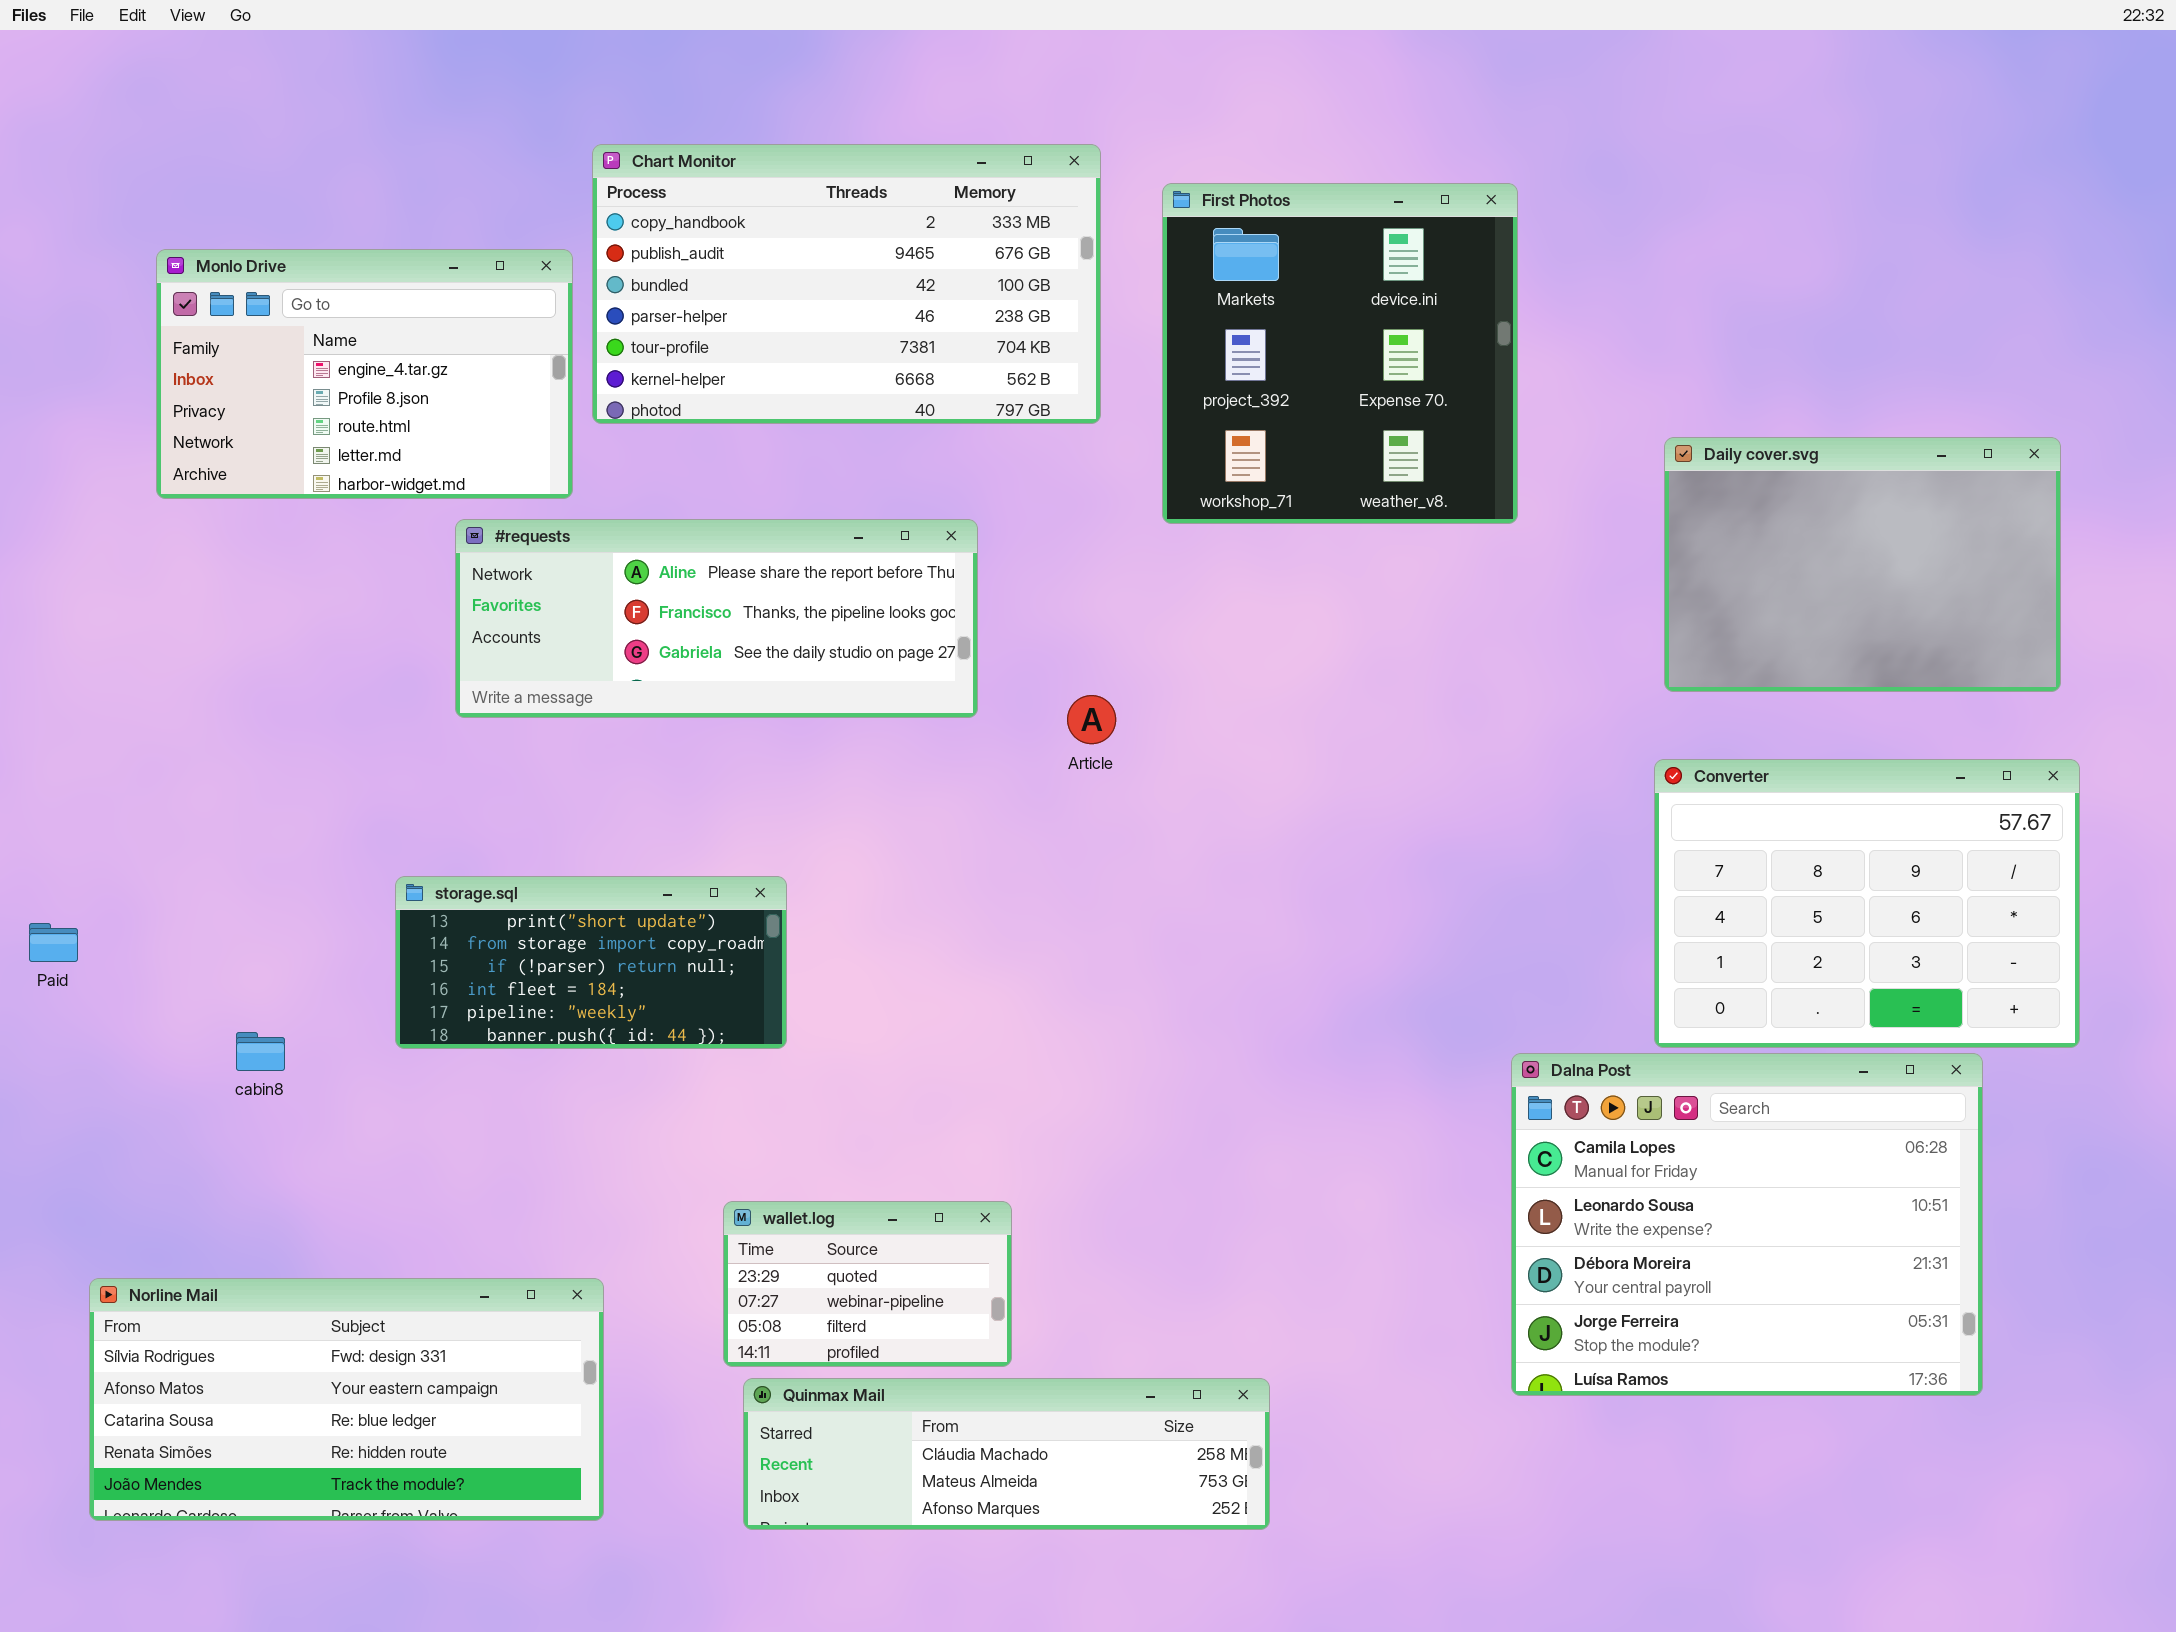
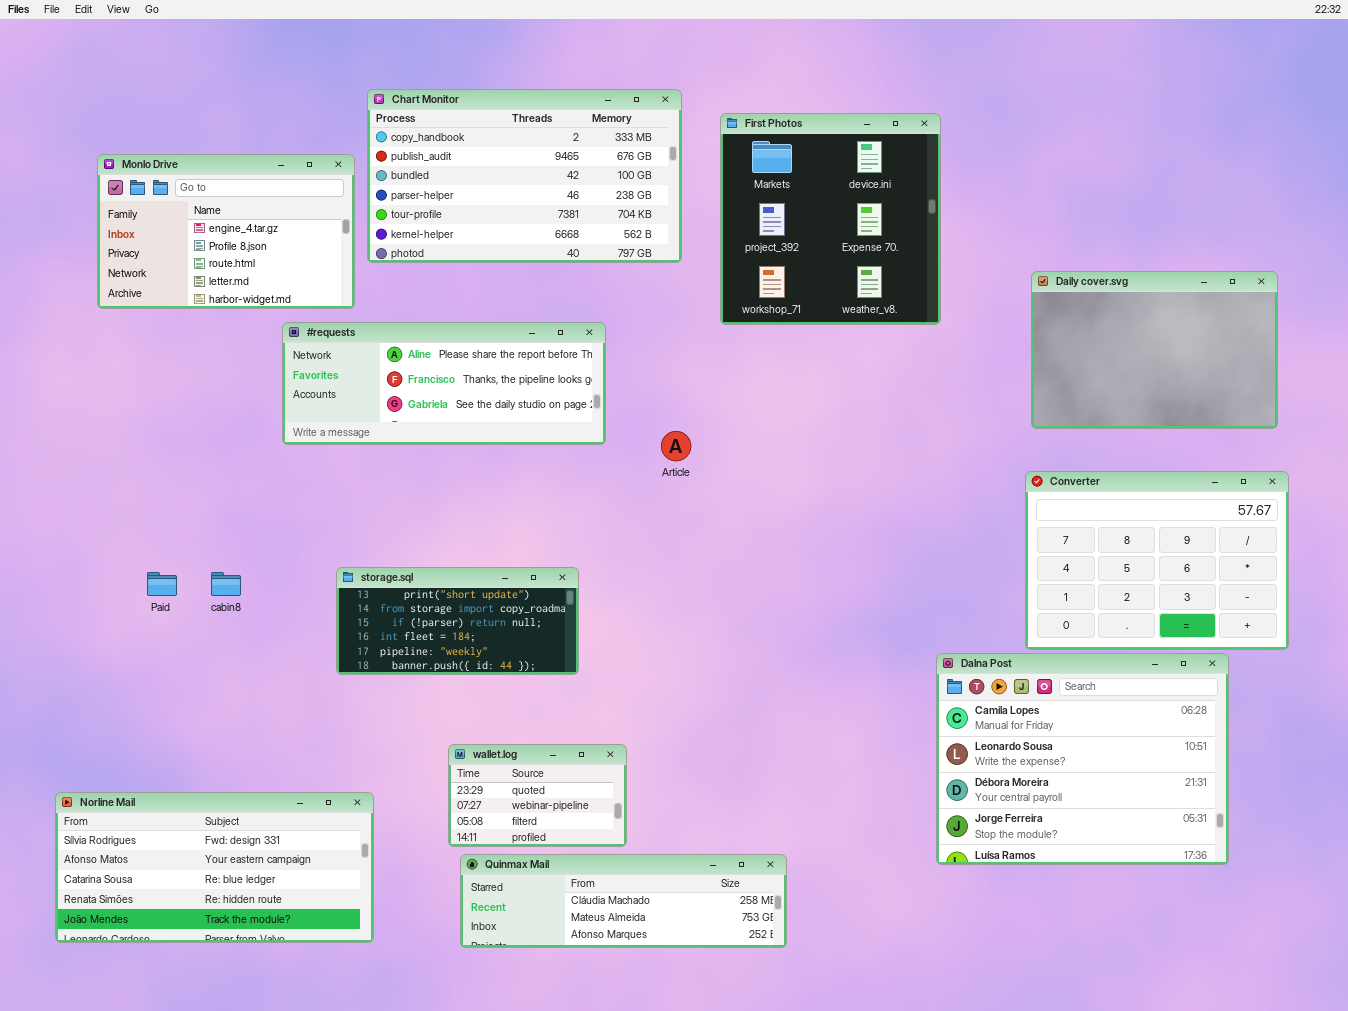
storage.sql: [395,876,787,1049] -> [336,567,579,675], moved
Paid: [29,923,78,962] -> [147,572,177,596], moved
cabin8: [236,1032,285,1071] -> [211,572,241,596], moved

